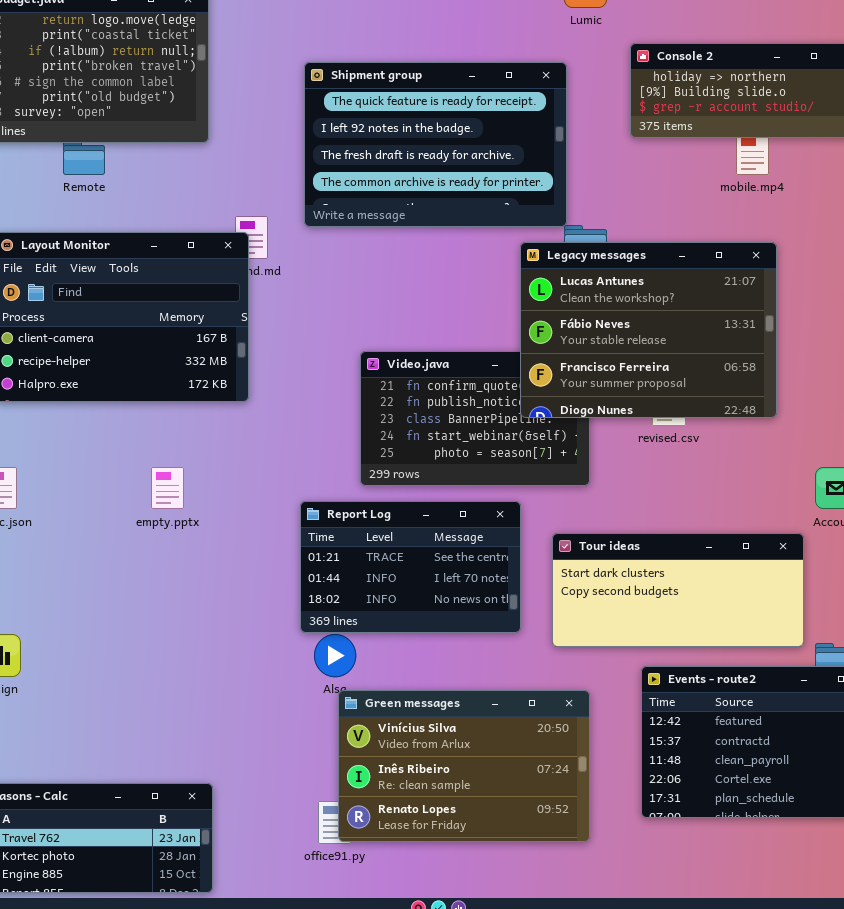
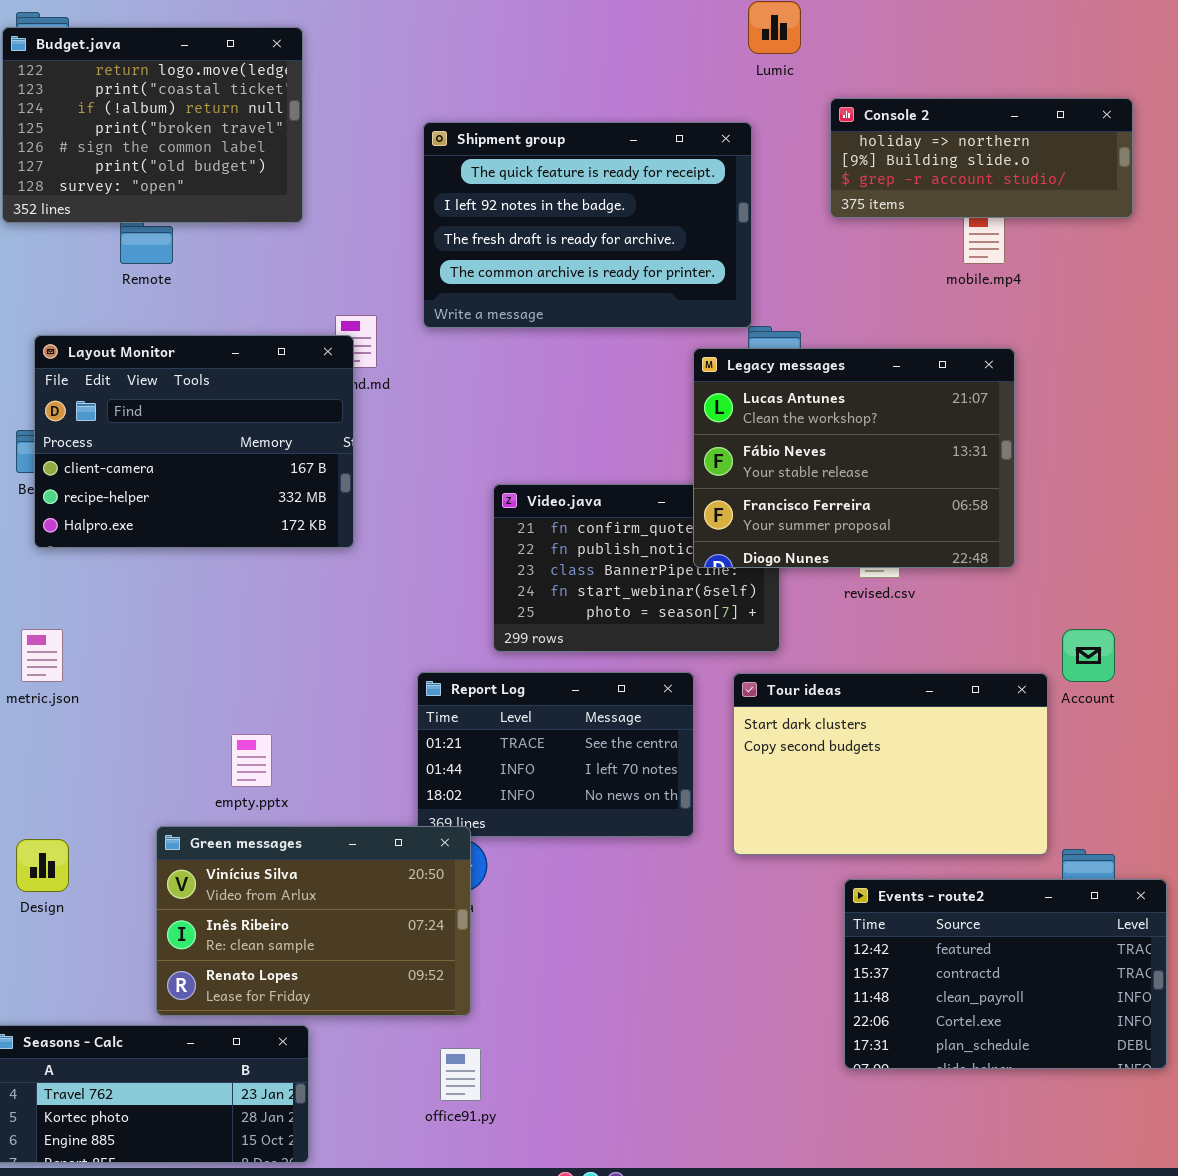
empty.pptx: [151,467,184,509] -> [231,734,272,787], moved
Tour ideas: [552,533,804,647] -> [733,673,1048,855], resized
Green messages: [338,690,590,842] -> [156,826,471,1016], moved

